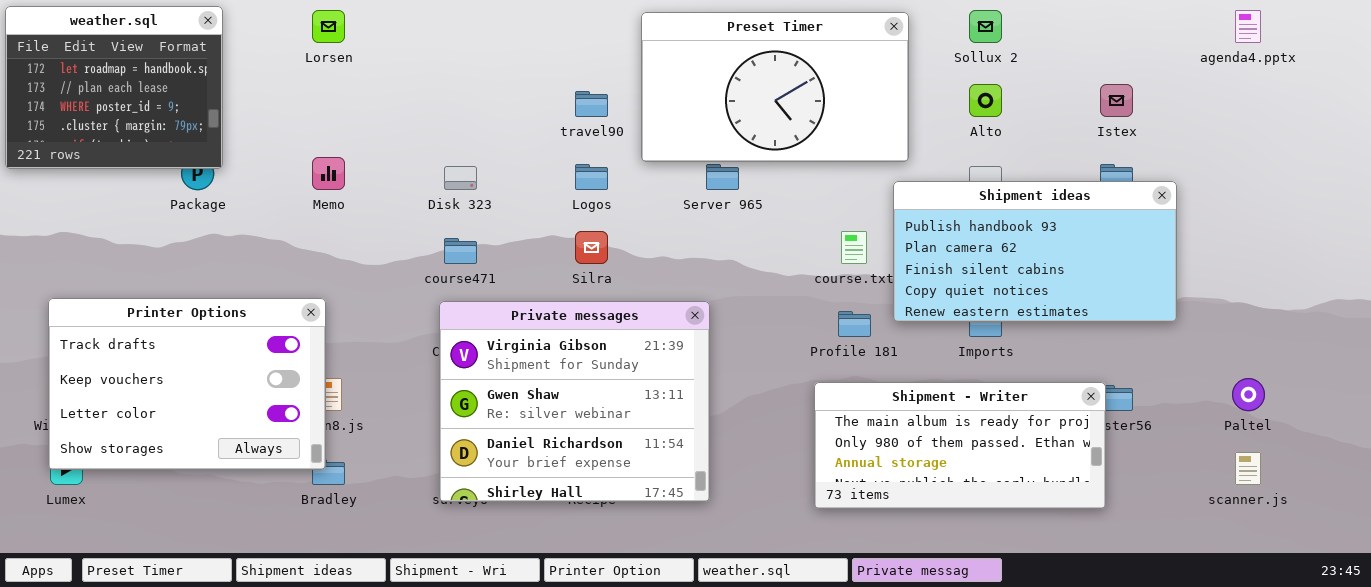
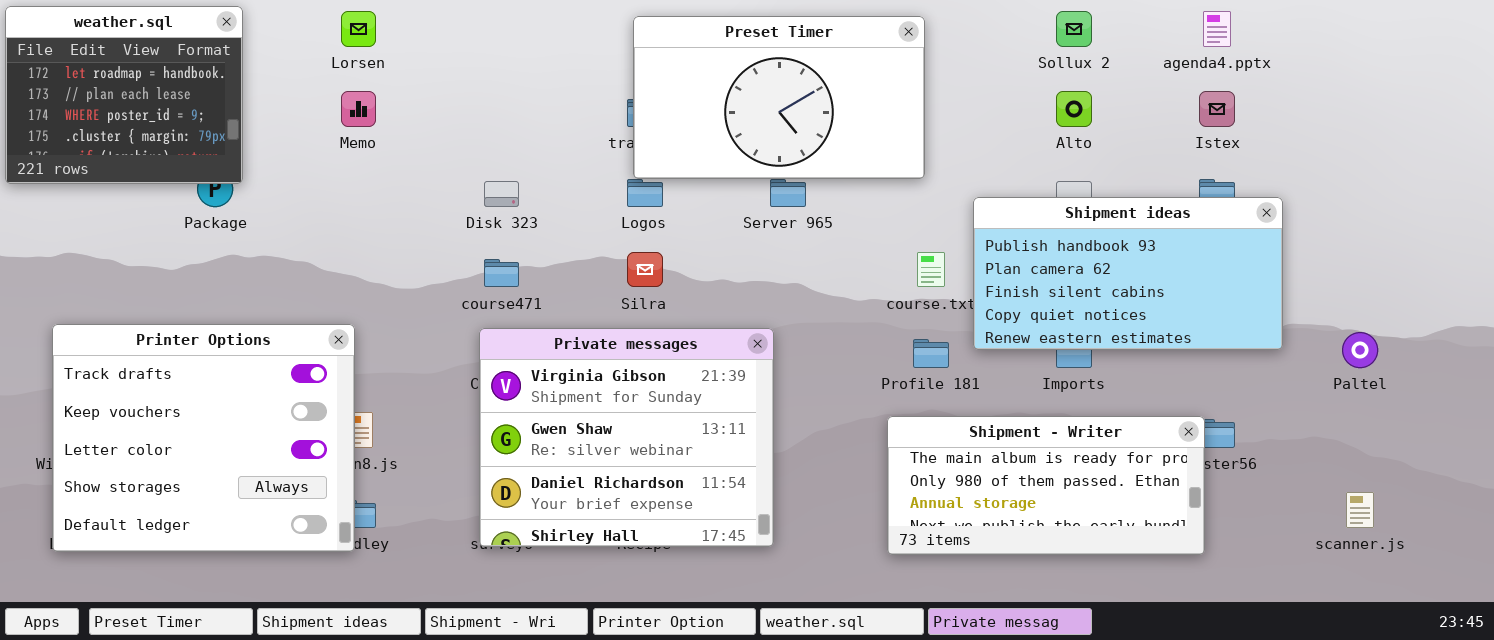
agenda4.pptx: [1235,10,1261,43] -> [1203,11,1231,47], moved
Preset Timer: [641,12,909,162] -> [633,16,925,179], moved
Memo: [312,157,345,190] -> [341,91,376,127], moved
Printer Options: [48,298,326,470] -> [52,324,355,552], resized
Paltel: [1232,378,1265,411] -> [1342,332,1378,368], moved

